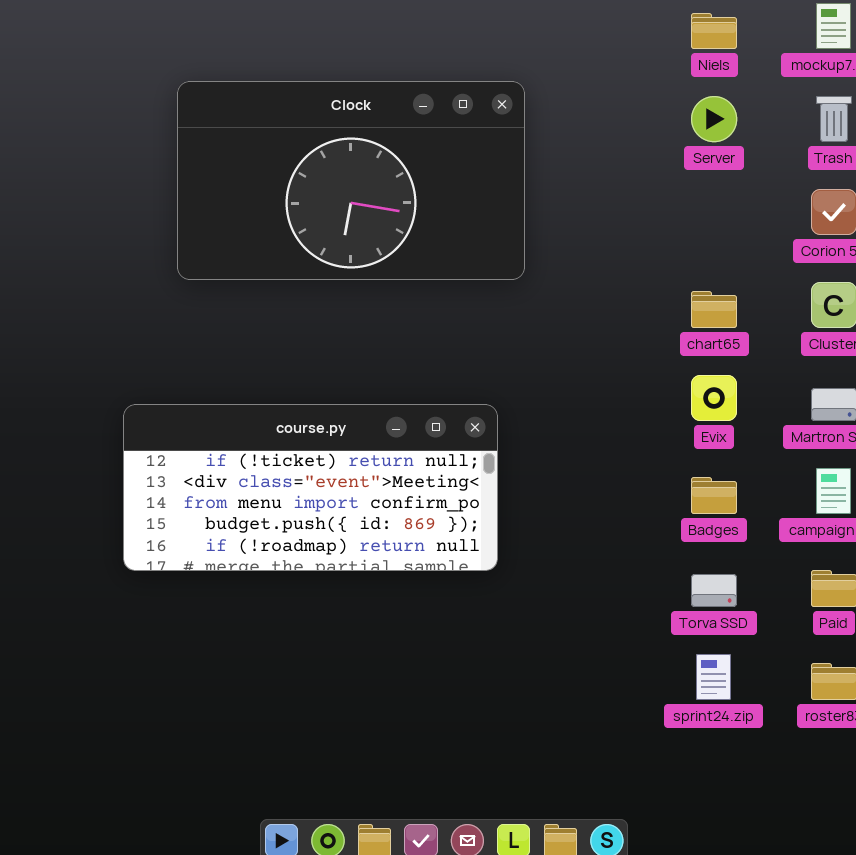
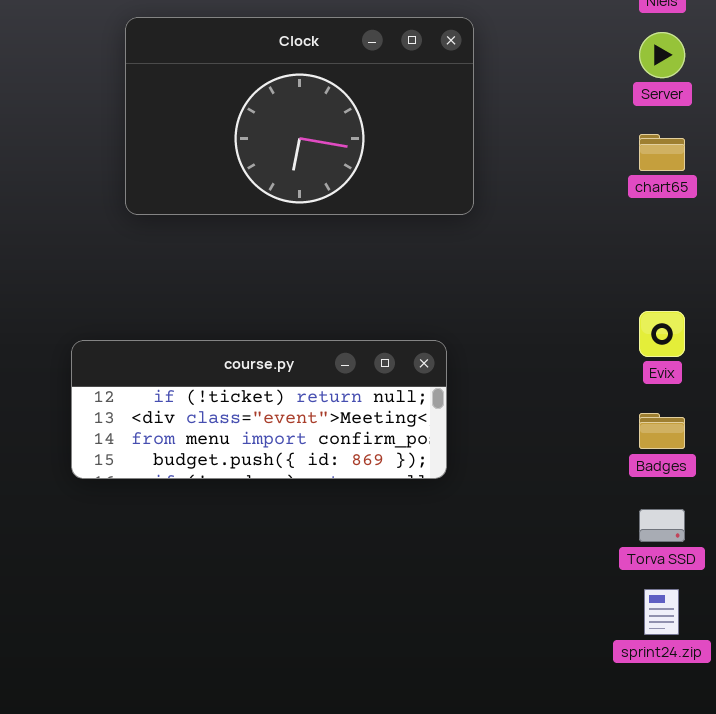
chart65: [691,291,737,328] -> [639,134,685,171], moved
course.py: [123,404,498,571] -> [71,340,447,479], resized

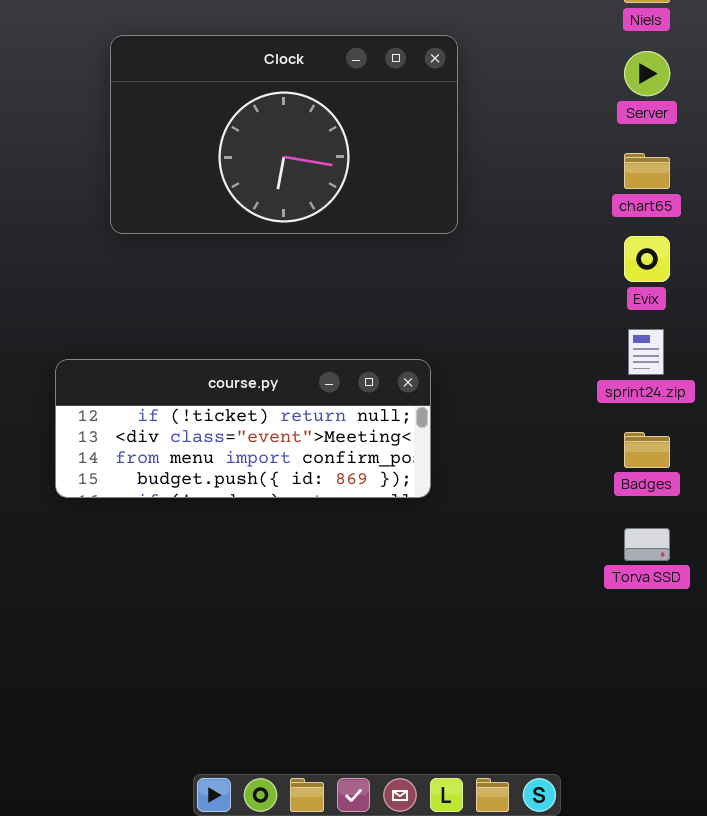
Evix: [639,311,685,357] -> [624,236,670,282], moved
sprint24.zip: [644,589,679,635] -> [628,329,664,375], moved

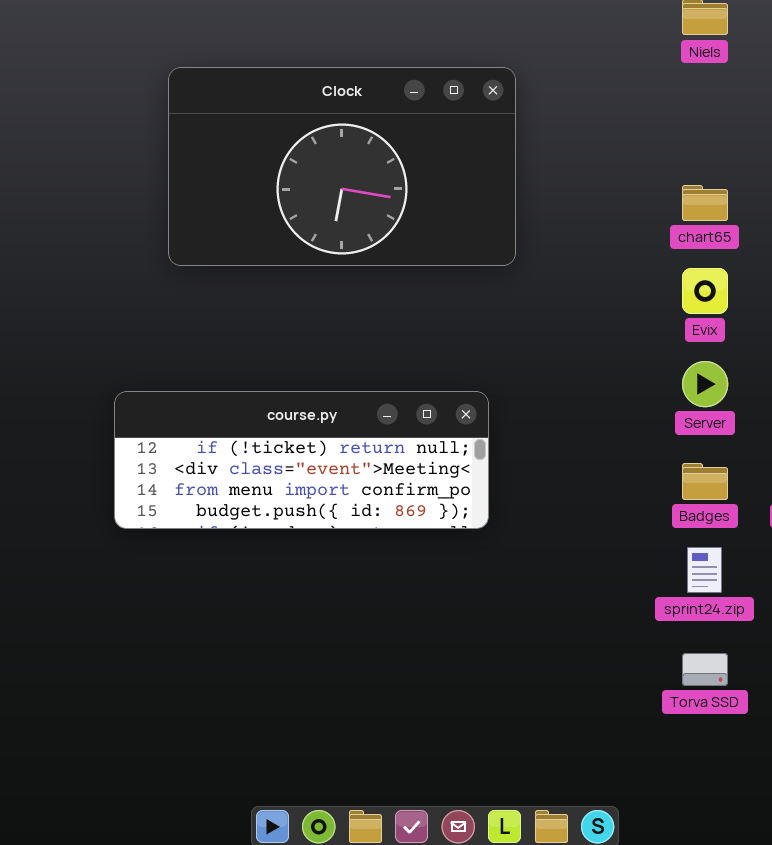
Server: [624,51,670,96] -> [682,361,728,407], moved
sprint24.zip: [628,329,664,375] -> [687,547,722,593], moved
Torva SSD: [624,528,670,561] -> [682,653,728,686], moved

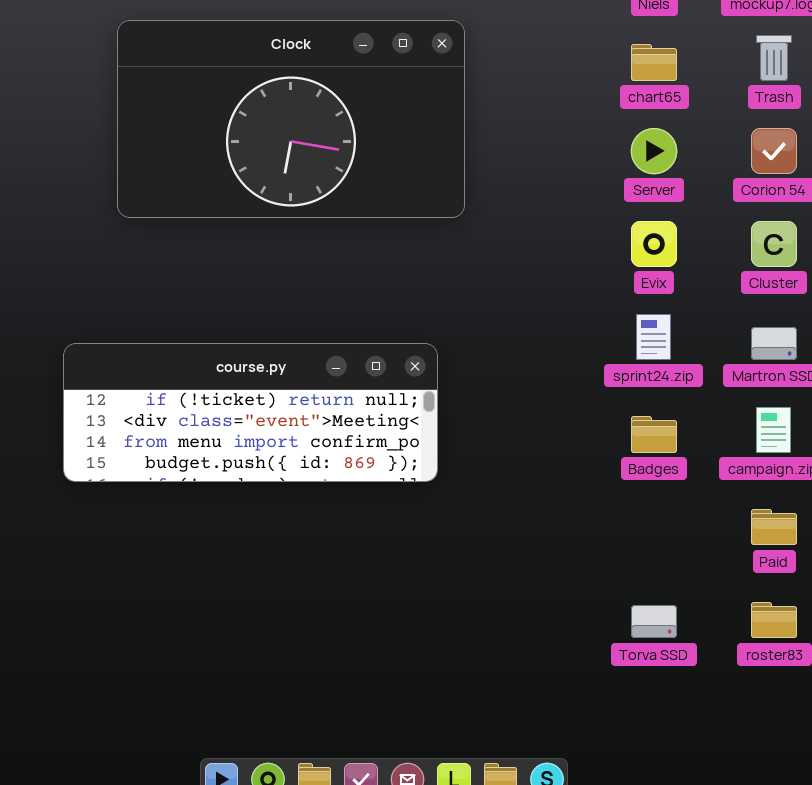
chart65: [682,185,728,221] -> [631,44,677,81], moved
Server: [682,361,728,407] -> [631,128,677,174], moved
sprint24.zip: [687,547,722,593] -> [636,314,671,360], moved

